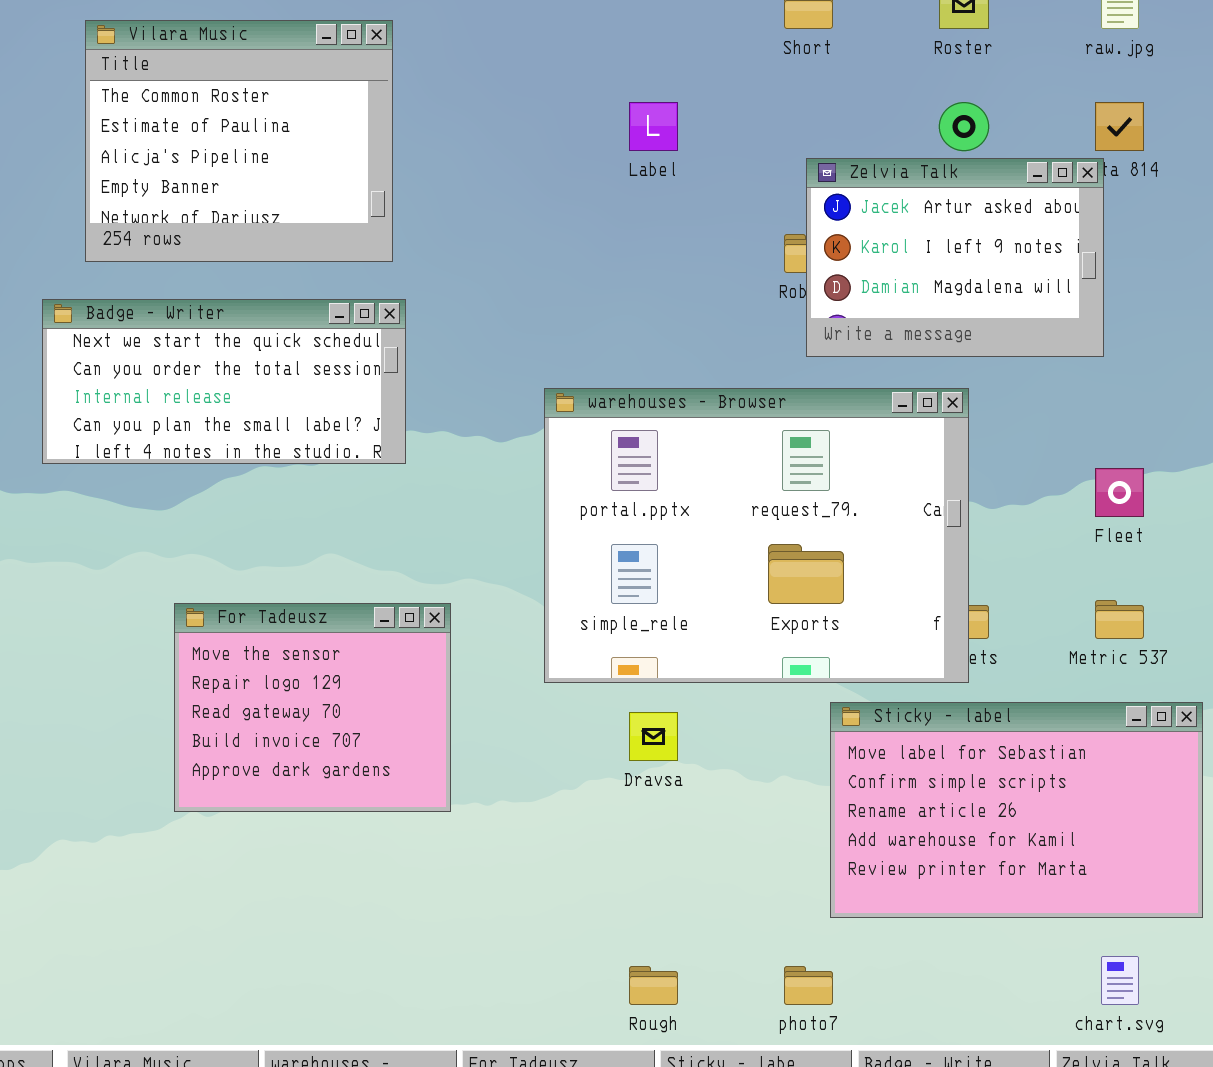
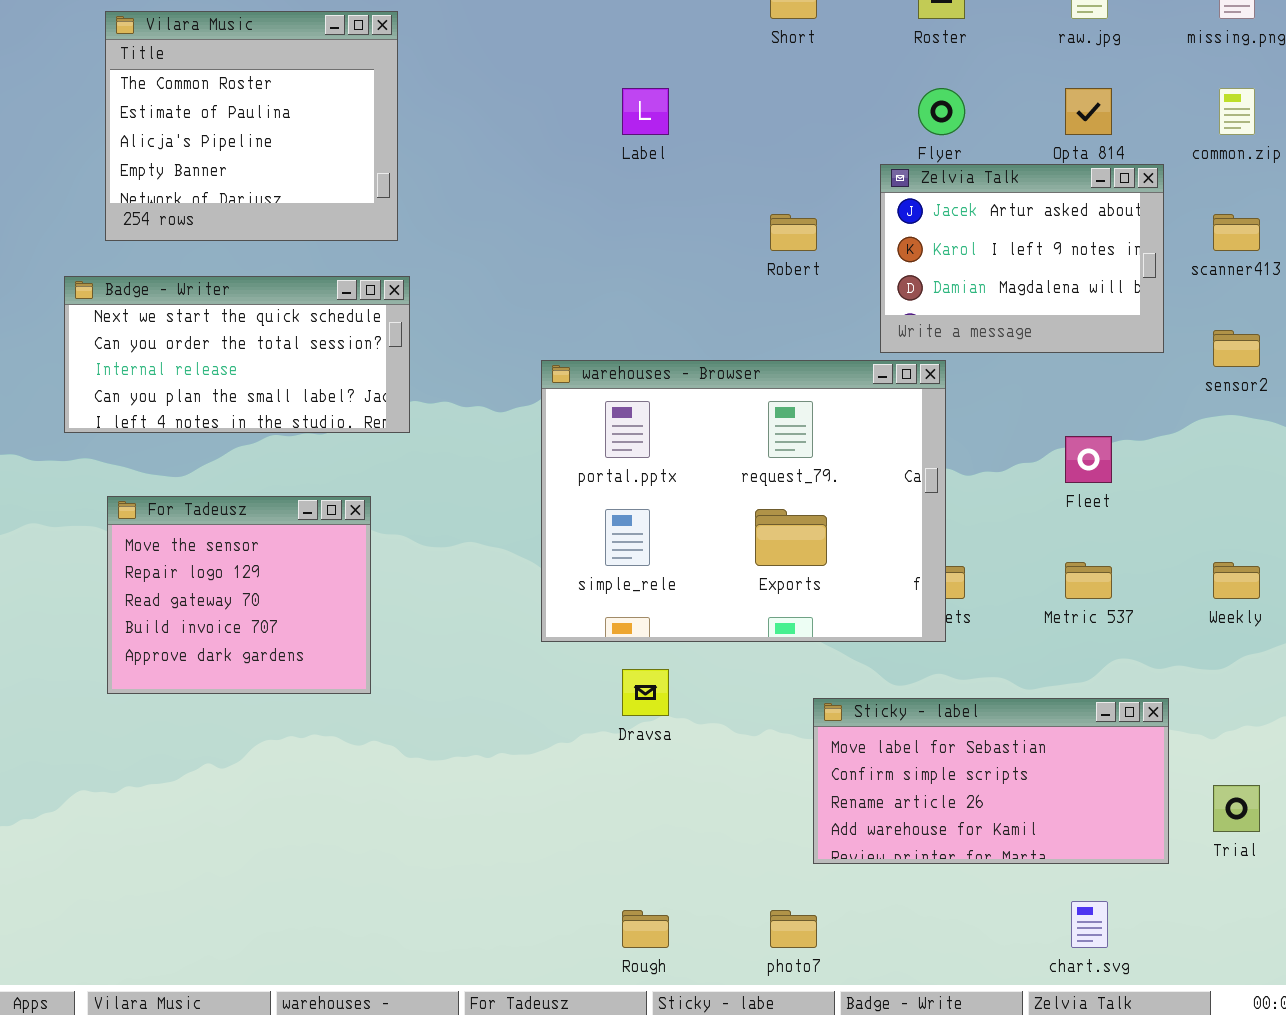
Zelvia Talk: [806,158,1104,357] -> [880,164,1164,353], moved
For Tadeusz: [174,603,451,812] -> [107,496,371,694], moved
Sticky - label: [830,702,1203,918] -> [813,698,1169,864], resized

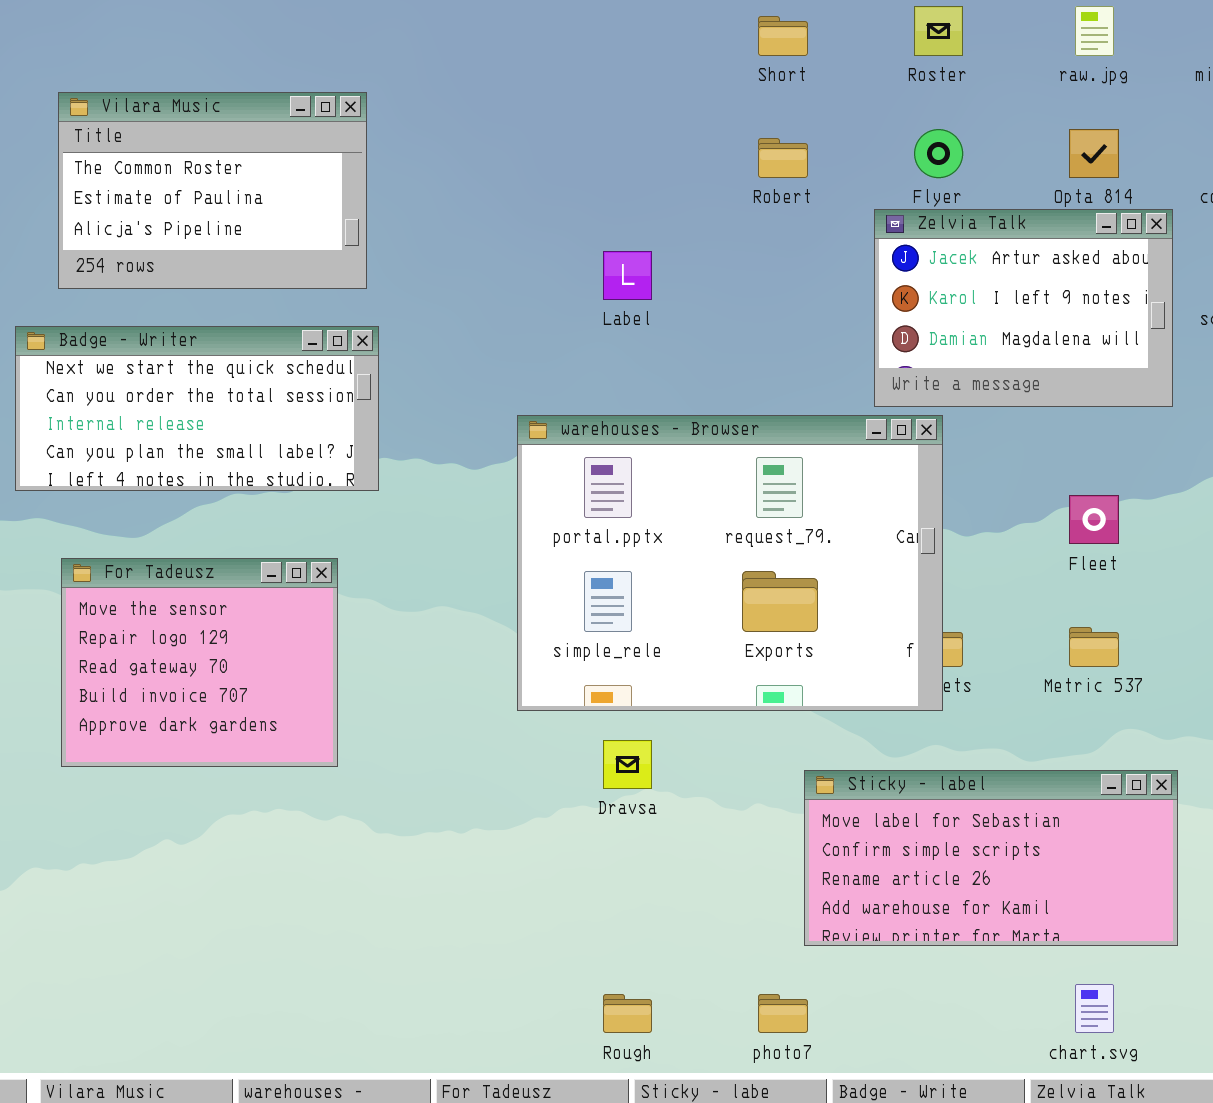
Vilara Music: [105,11,398,241] -> [58,92,367,289], resized
Label: [622,88,669,135] -> [603,251,652,300], moved
Robert: [770,214,817,251] -> [758,138,808,178], moved

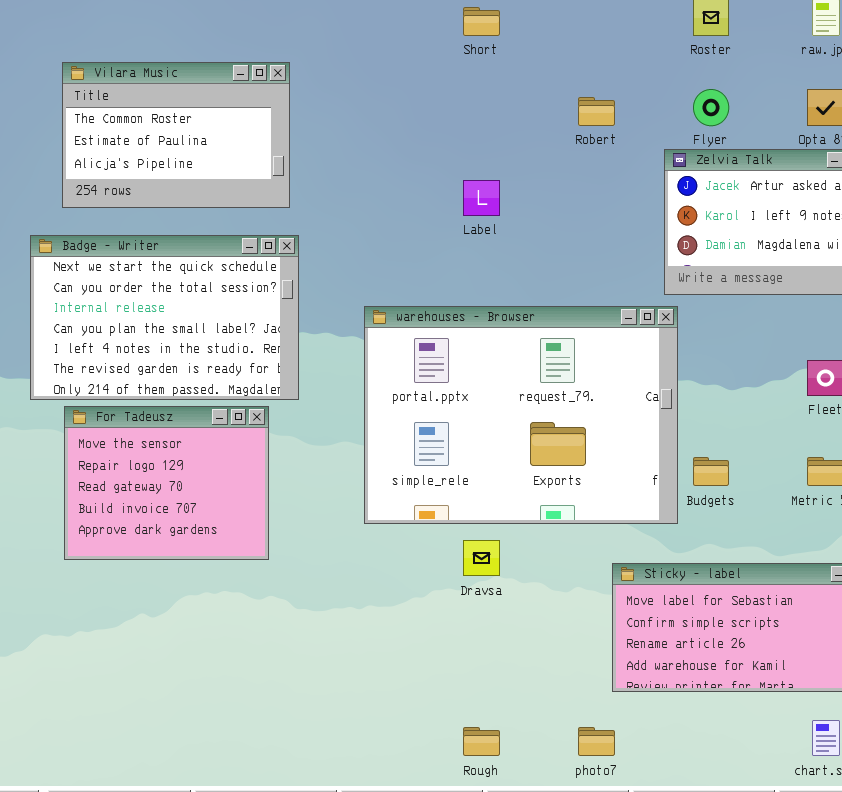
Short: [758,16,808,56] -> [463,7,500,36], moved
Badge - Writer: [15,326,379,491] -> [30,235,299,400], resized
warehouses - Browser: [517,415,943,711] -> [364,306,678,524], moved

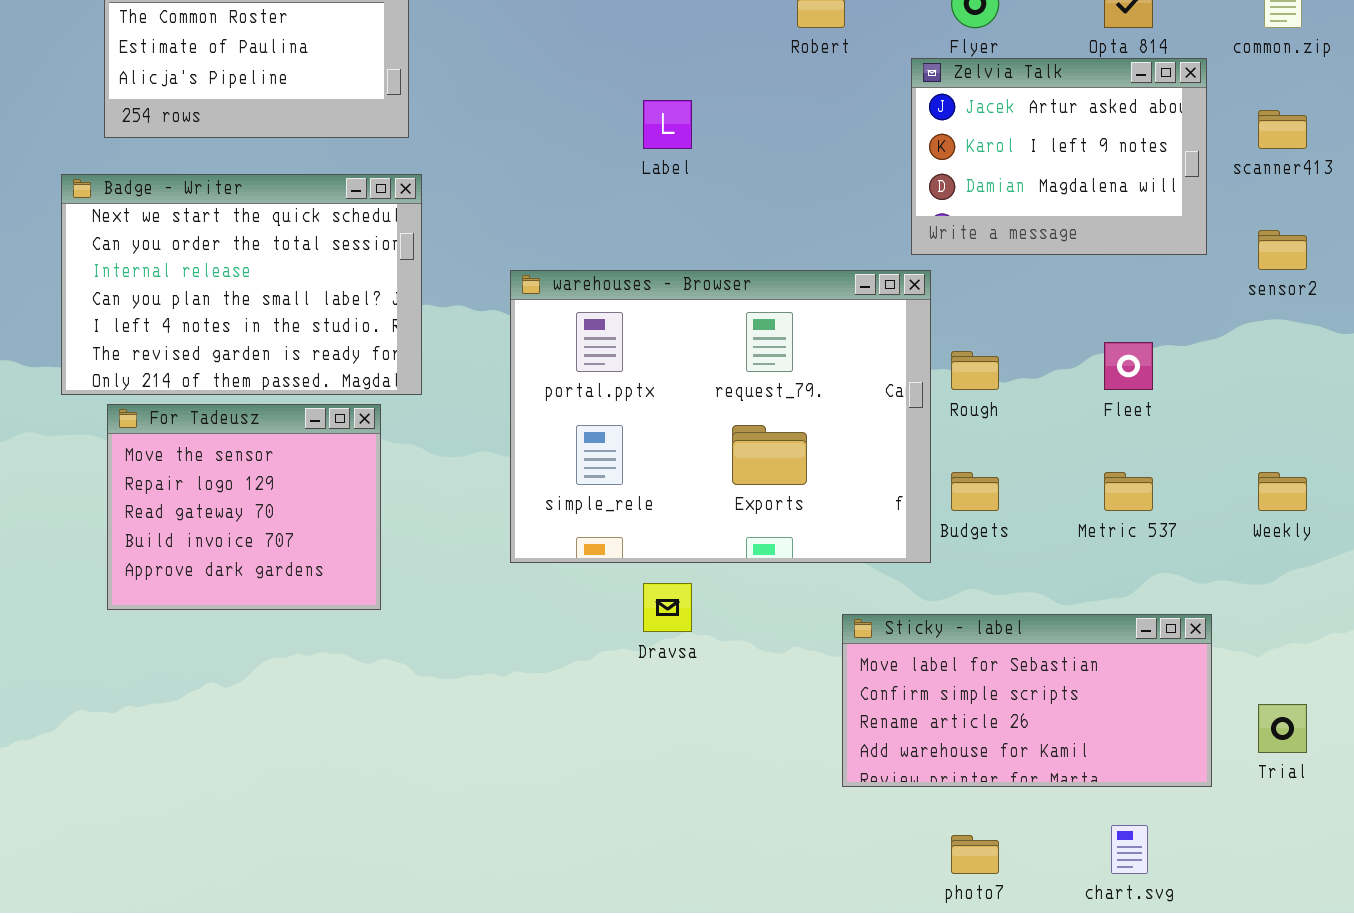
Rough: [463,727,500,756] -> [951,351,999,390], moved
photo7: [578,727,615,756] -> [951,835,999,874], moved

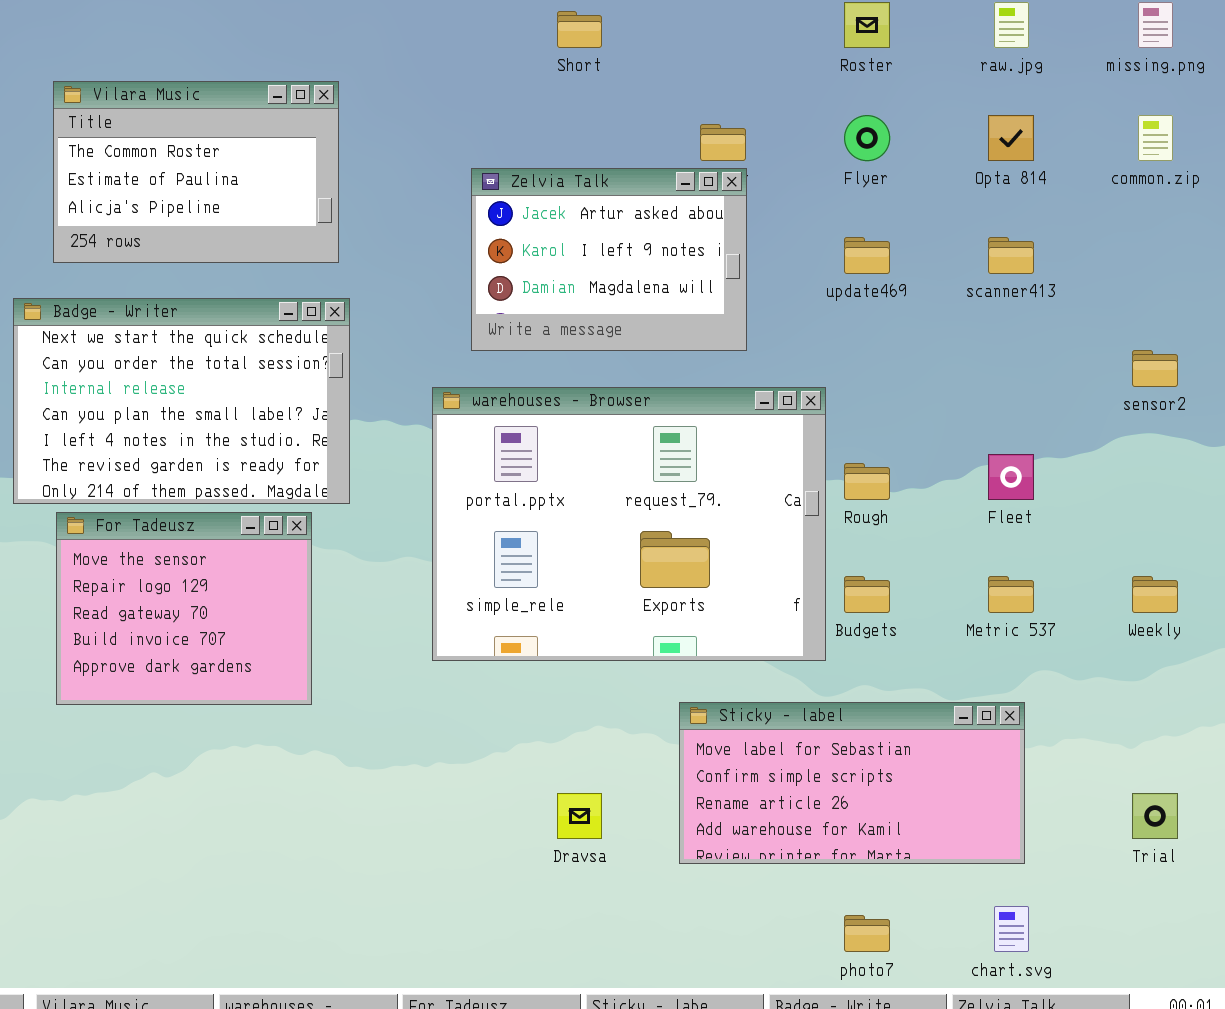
Zelvia Talk: [911,58,1207,255] -> [471,168,747,351], moved
scanner413: [1258,110,1307,149] -> [988,237,1034,274], moved
Dravsa: [643,583,692,632] -> [557,793,602,839], moved
Sticky - label: [842,614,1212,787] -> [679,702,1025,864], moved

